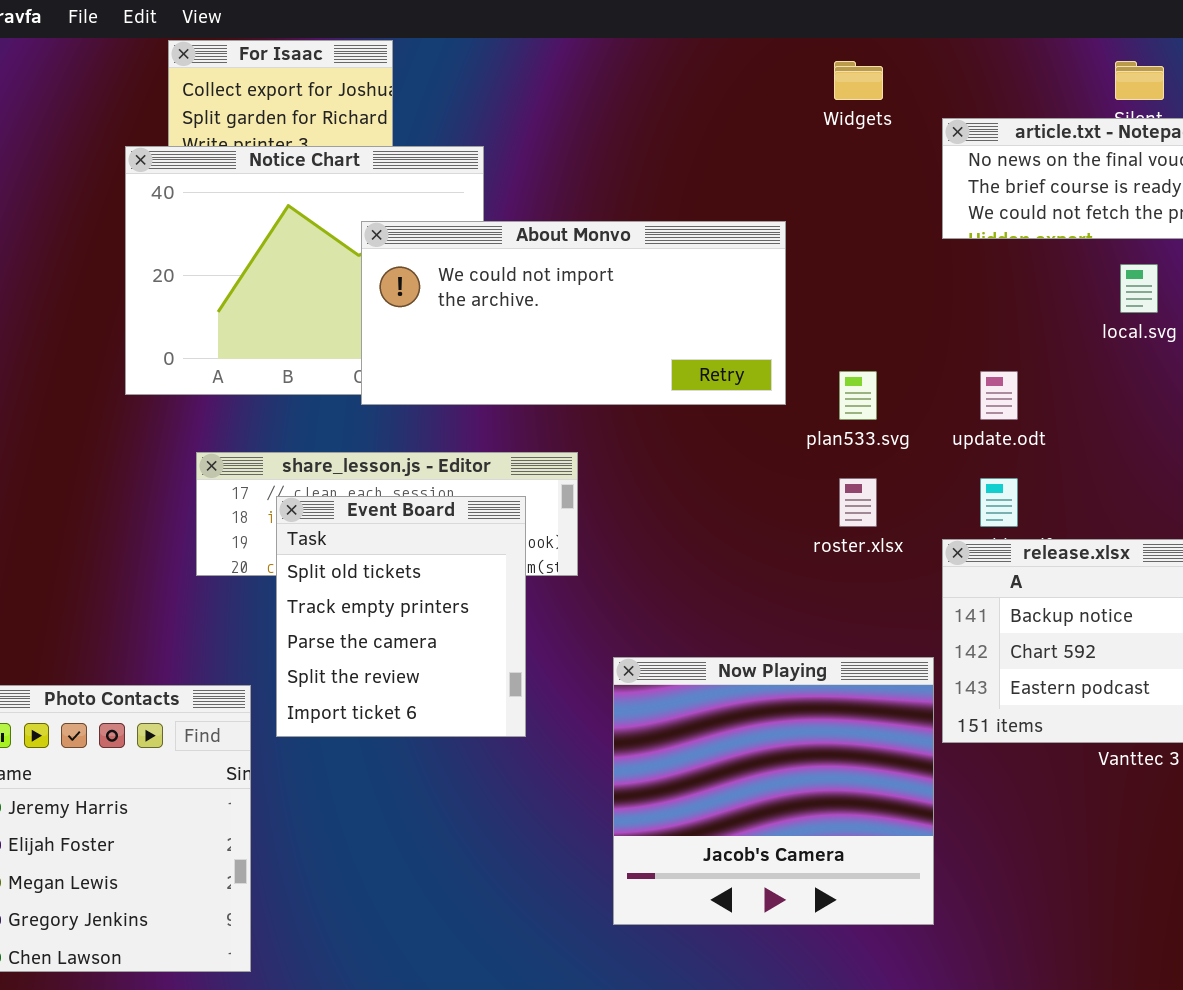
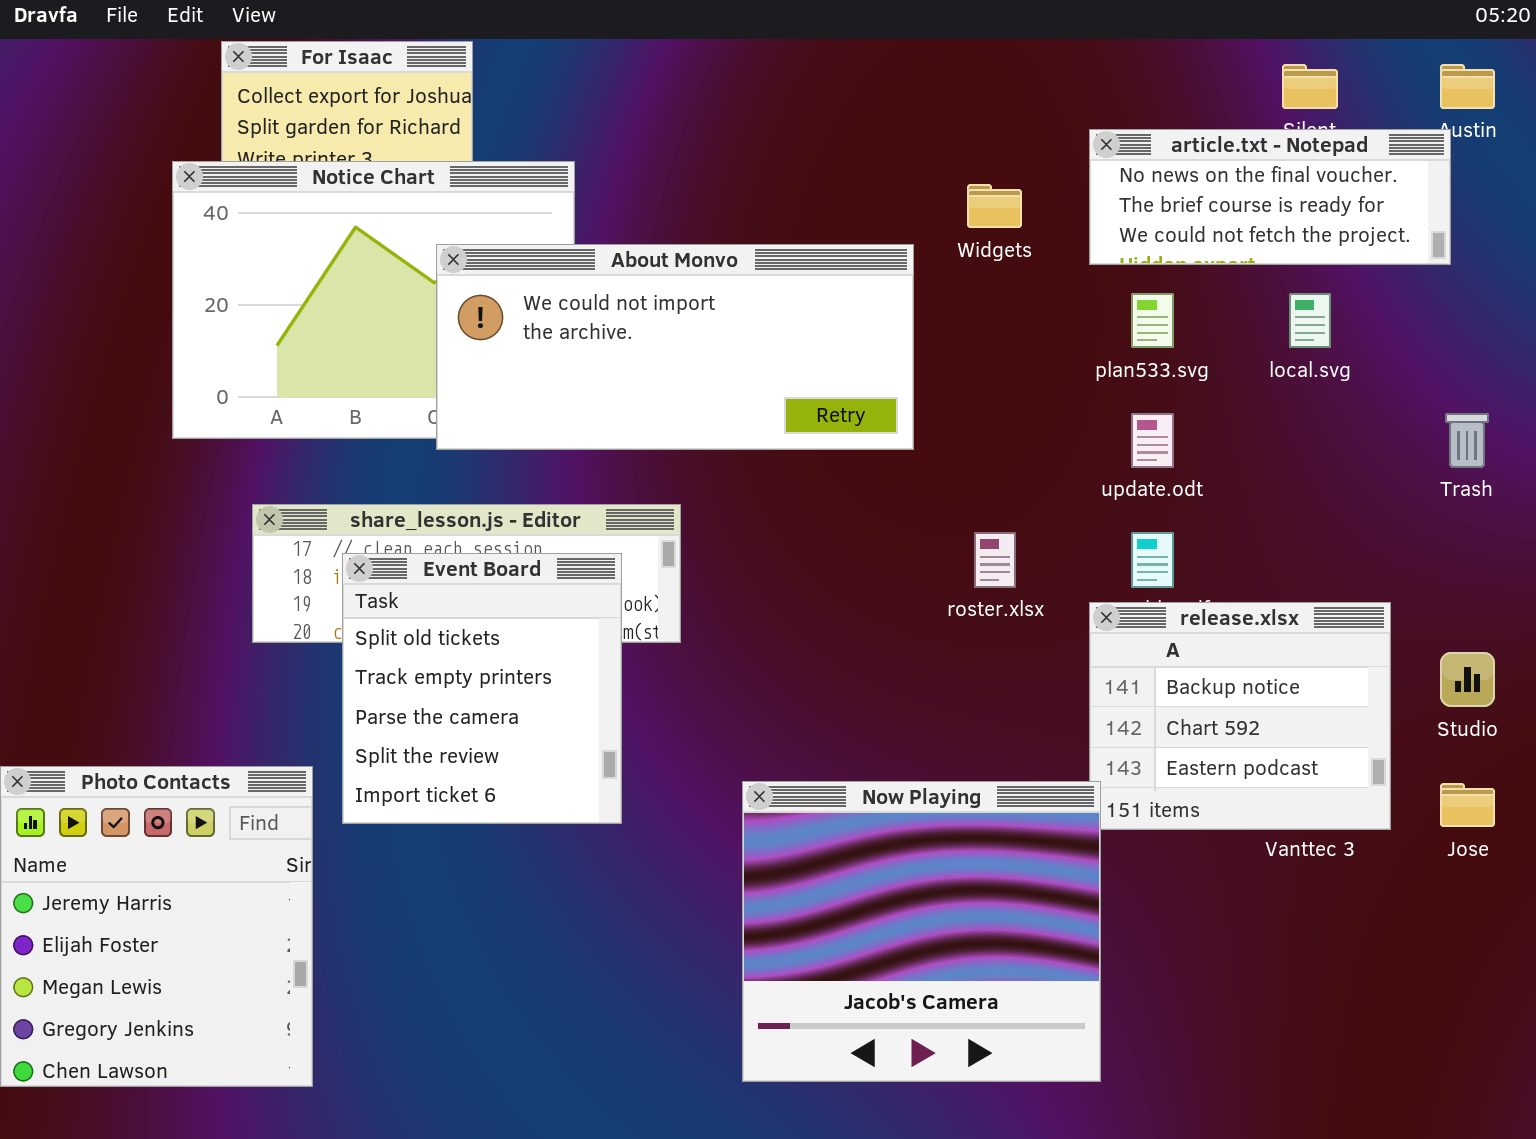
Widgets: [834,61,883,100] -> [967,184,1022,228], moved
plan533.svg: [839,371,877,420] -> [1131,293,1174,348], moved
Now Playing: [613,657,934,925] -> [742,781,1101,1082], moved

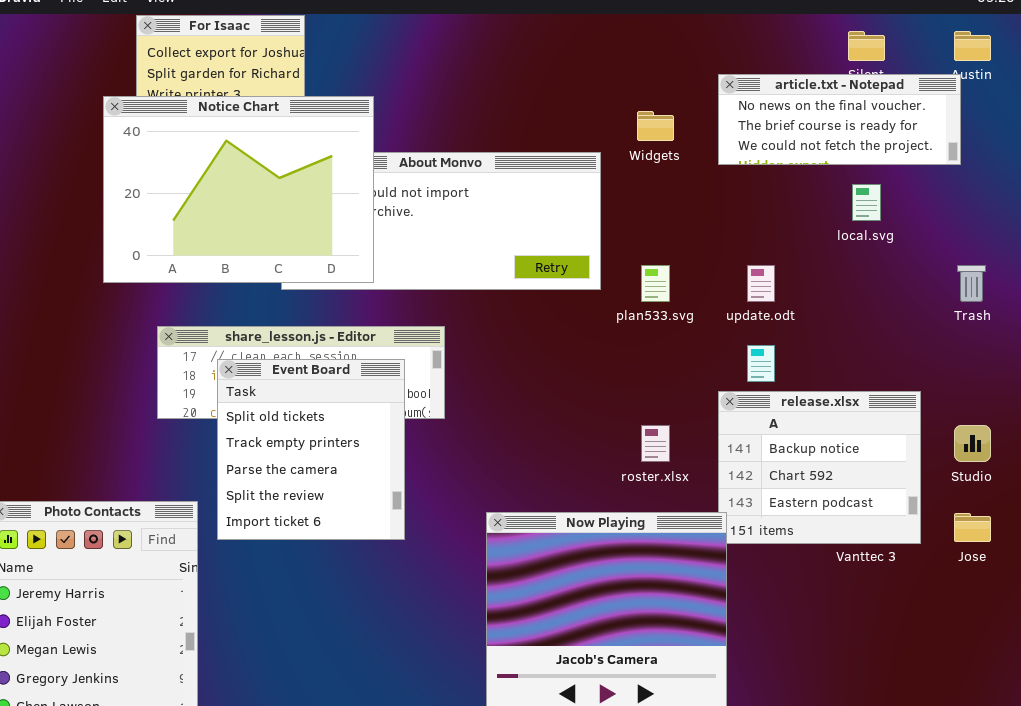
Notice Chart: [172,161,575,439] -> [103,96,374,283], raised
plan533.svg: [1131,293,1174,348] -> [641,265,670,302], moved
roster.xlsx: [974,532,1016,588] -> [641,425,670,462], moved

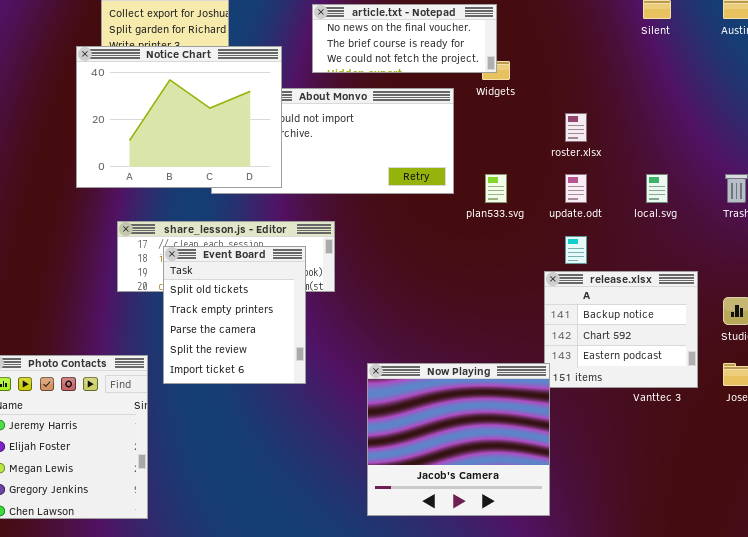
article.txt - Notepad: [718,74,961,165] -> [312,4,497,73], moved
local.svg: [852,184,881,221] -> [646,174,668,203], moved
roster.xlsx: [641,425,670,462] -> [565,113,587,142], moved

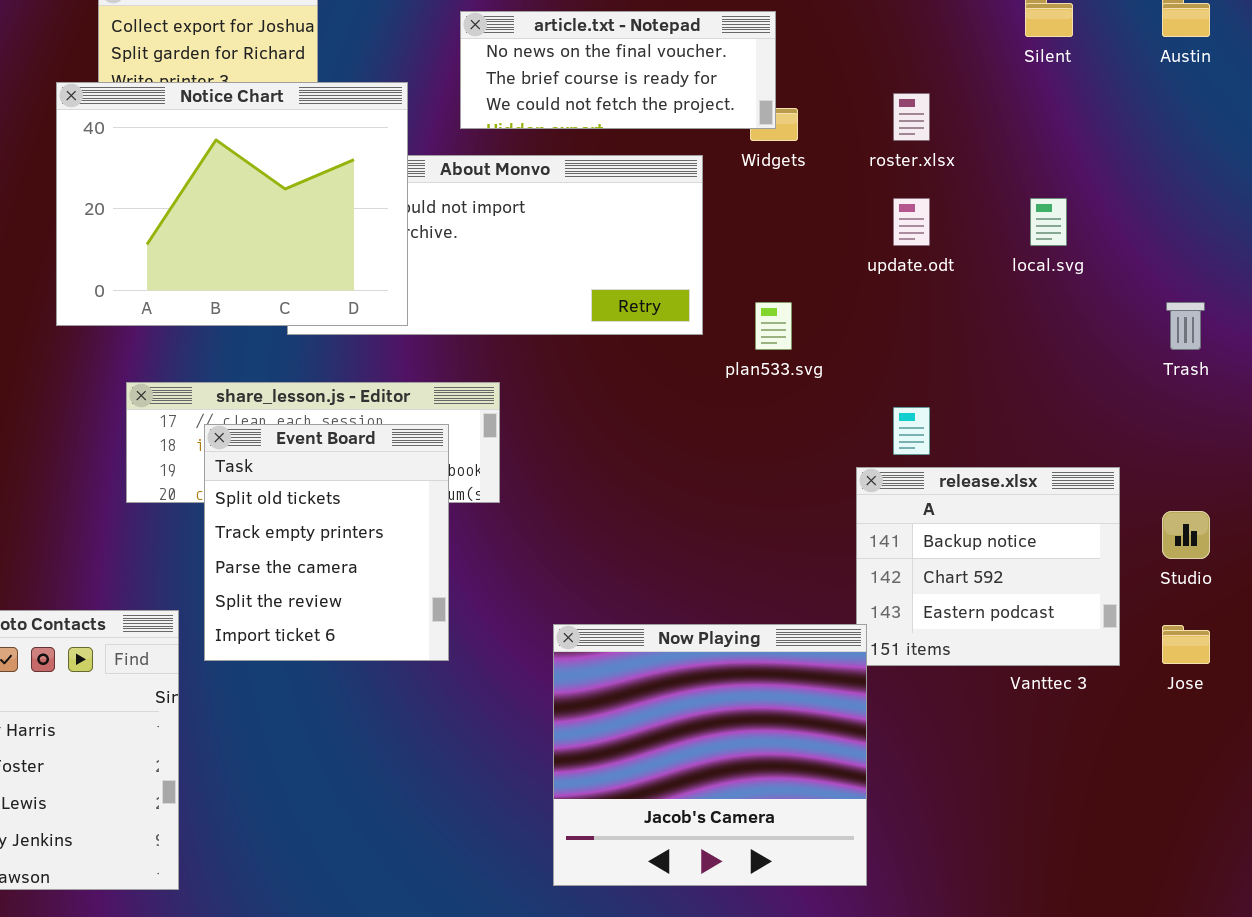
roster.xlsx: [565,113,587,142] -> [893,93,930,141], moved
update.odt: [565,174,587,203] -> [893,198,930,246], moved
local.svg: [646,174,668,203] -> [1030,198,1067,246], moved

